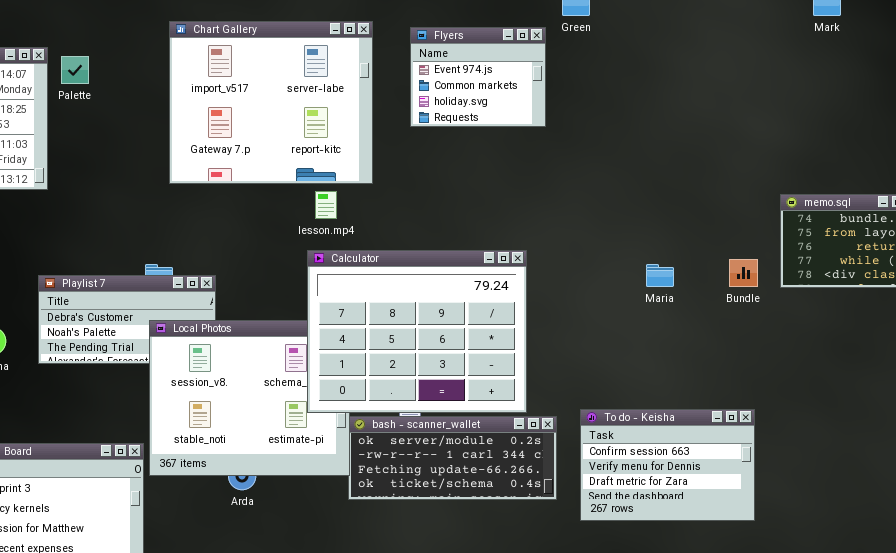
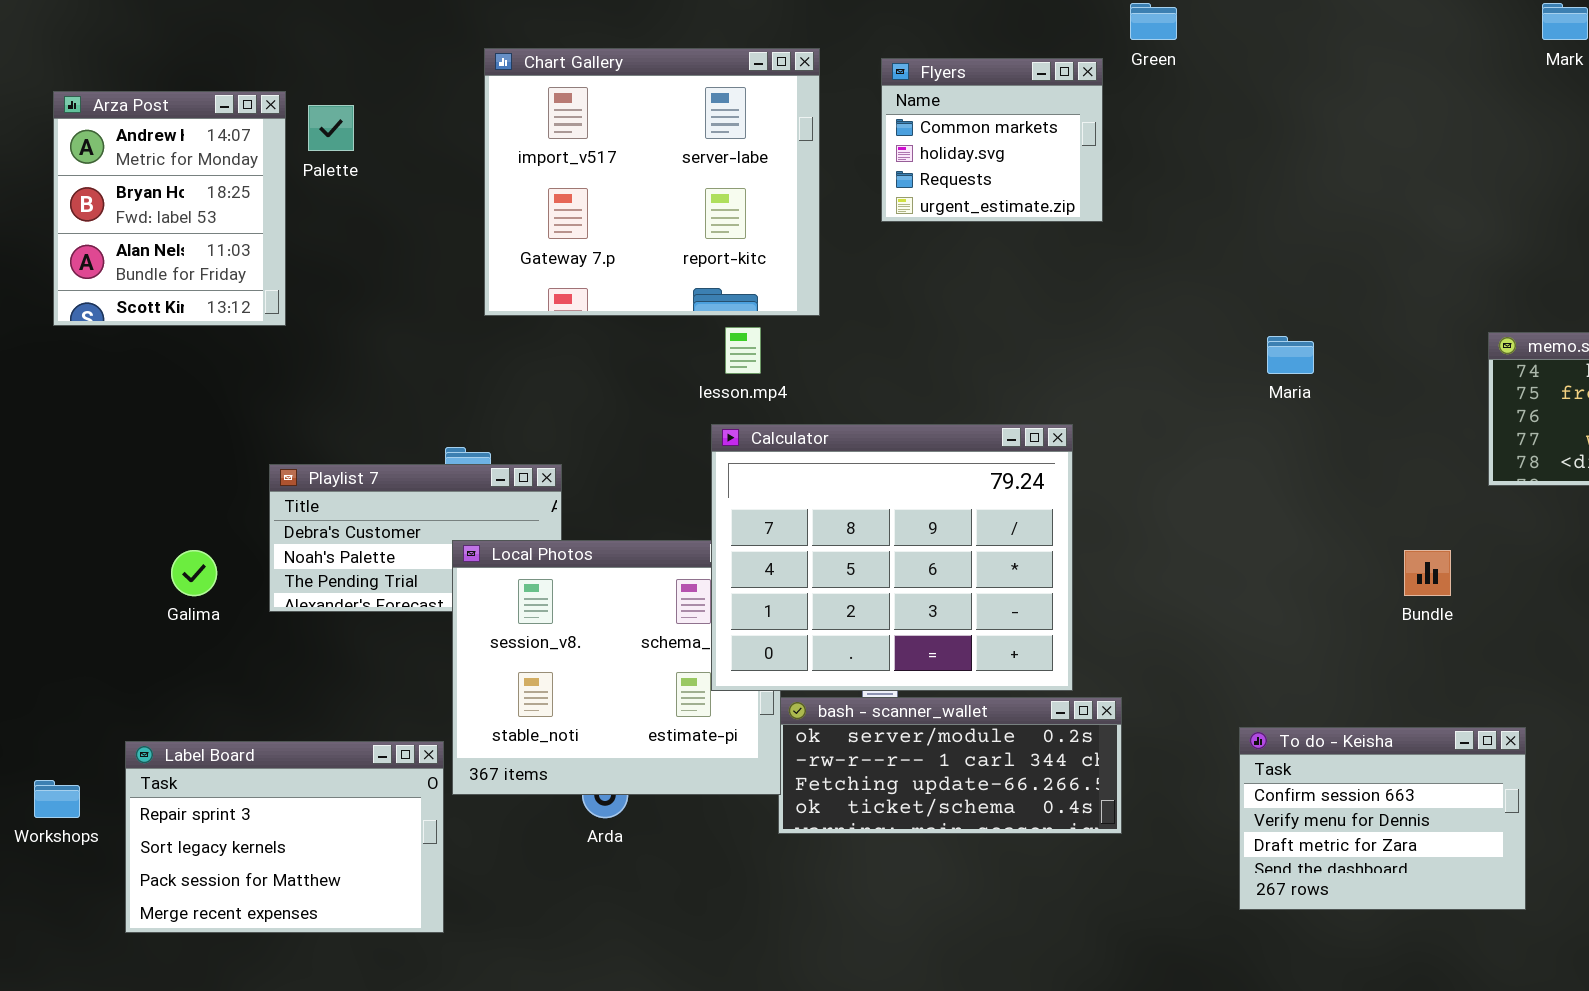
Flyers: [410,27,546,127] -> [881,58,1103,222], scrolled down 1 row
Bundle: [729,259,758,287] -> [1404,550,1451,596], moved
Maria: [646,264,674,287] -> [1267,336,1314,374], moved
To do - Keisha: [580,409,755,521] -> [1239,727,1526,910], moved

